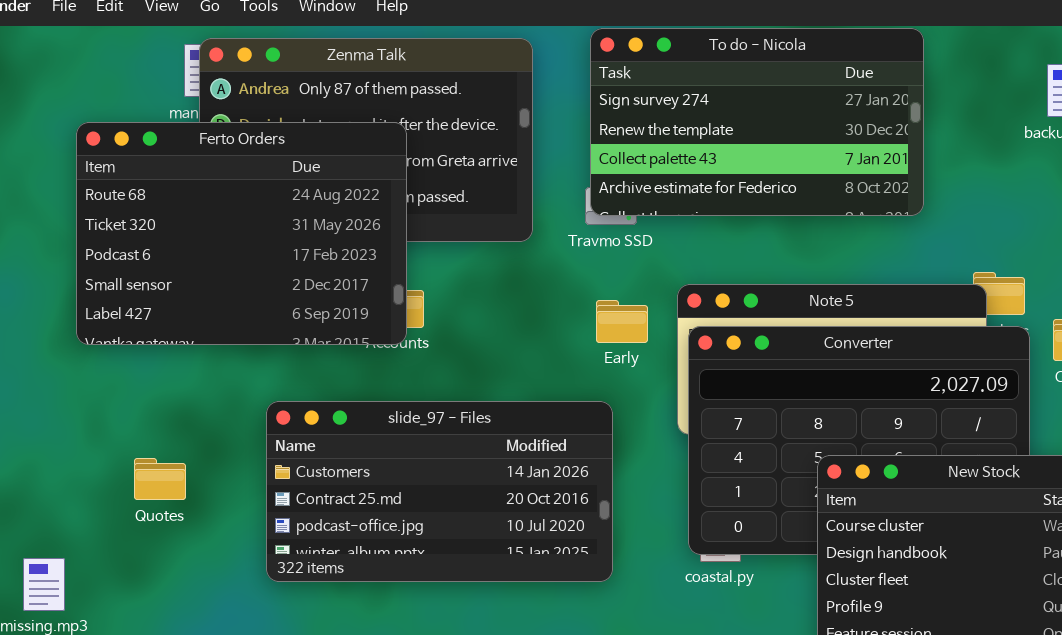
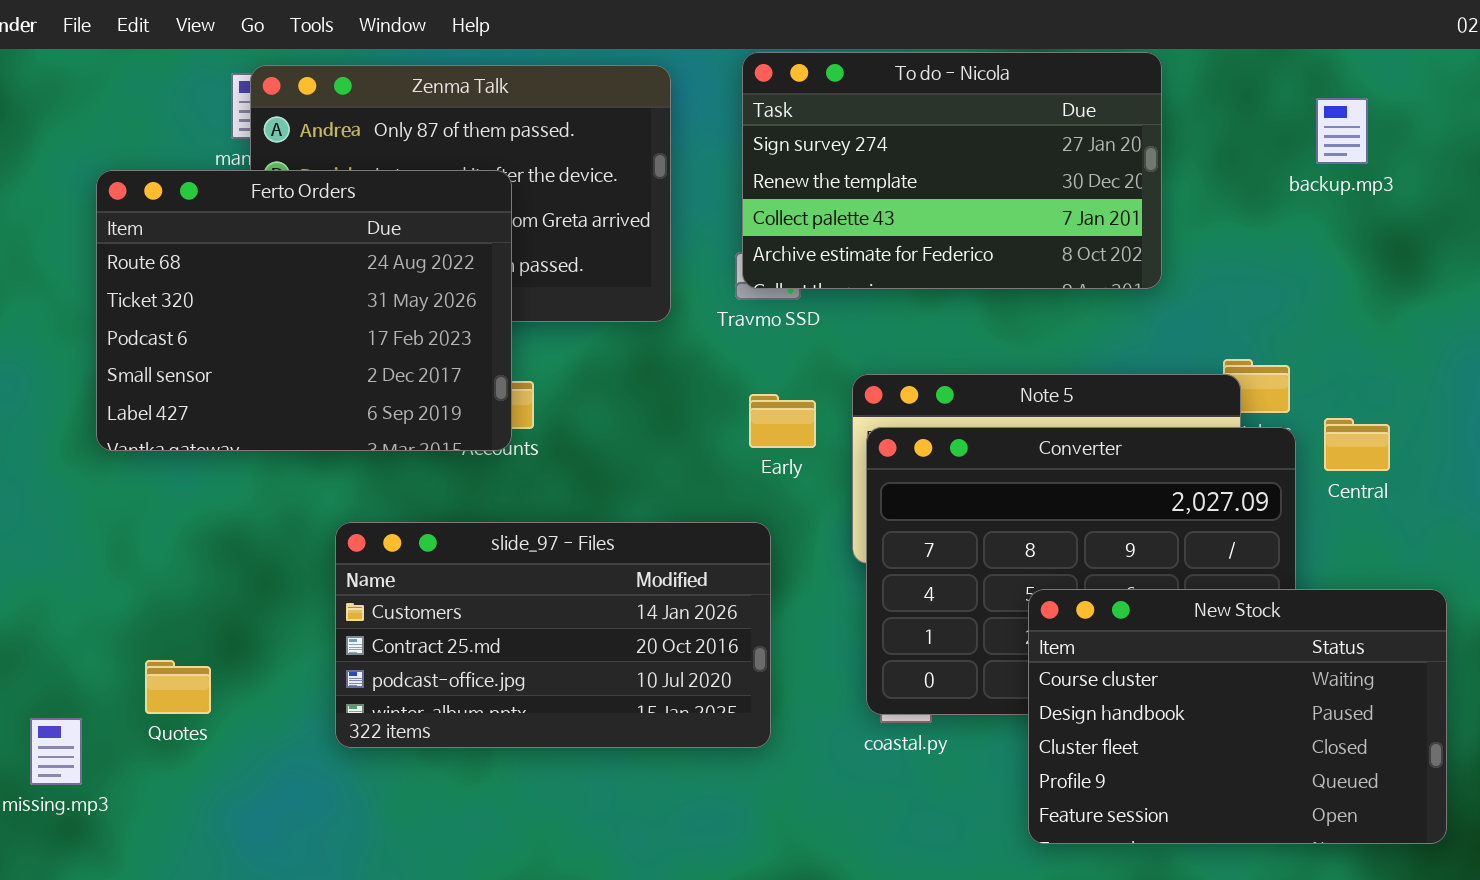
Quotes: [134,458,186,500] -> [145,660,211,714], moved

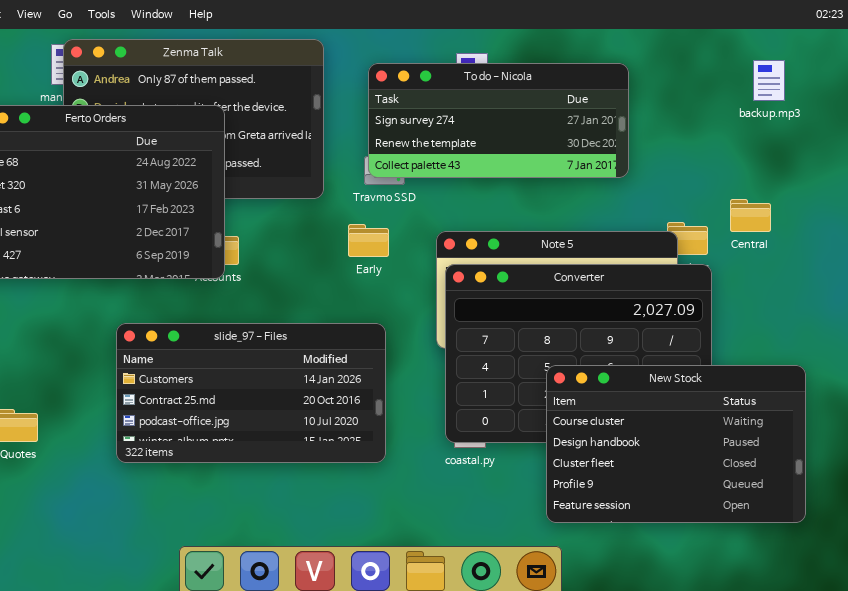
To do - Nicola: [742,52,1162,289] -> [368,63,629,178], resized
backup.mp3: [1316,98,1368,164] -> [753,60,785,101], moved
Early: [749,394,816,448] -> [348,224,389,257], moved
Central: [1324,418,1390,471] -> [730,199,771,232], moved

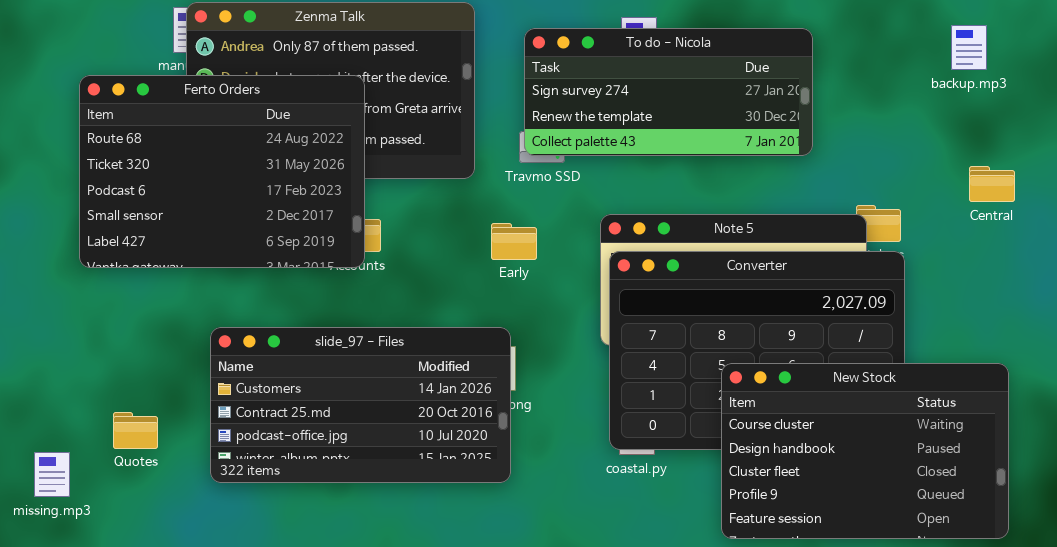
Central: [730,199,771,232] -> [969,166,1015,202], moved
Early: [348,224,389,257] -> [491,223,537,260], moved
slide_97 - Files: [116,323,386,463] -> [210,327,511,483], moved

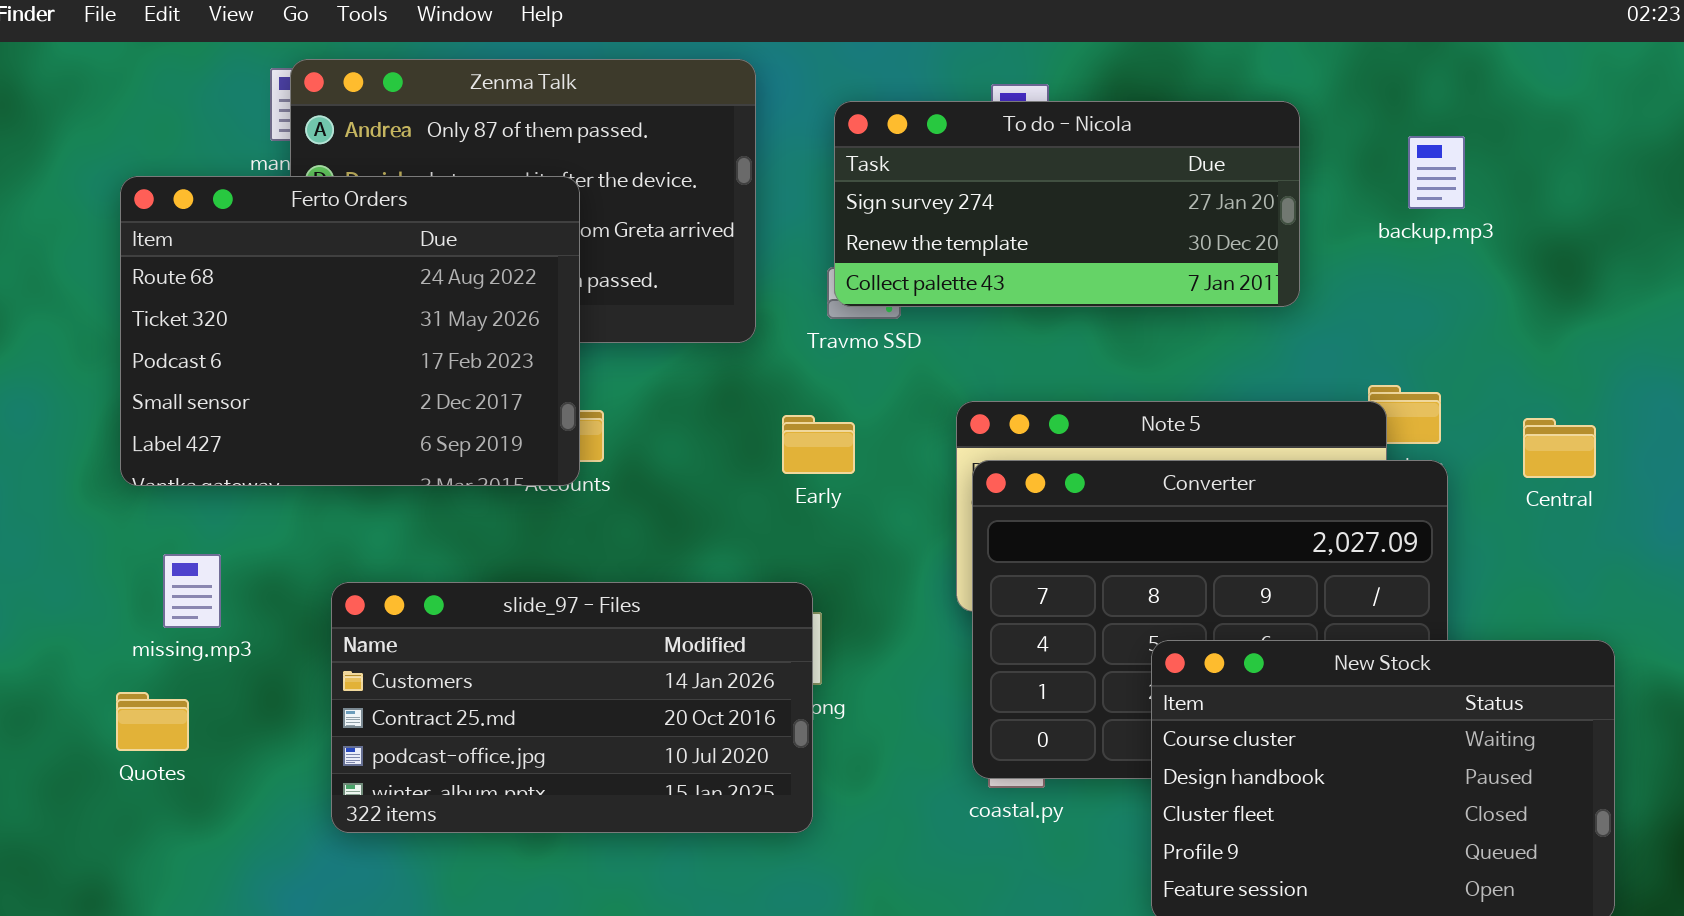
backup.mp3: [951,25,987,70] -> [1408,136,1465,209], moved
Central: [969,166,1015,202] -> [1523,418,1596,478], moved
Quotes: [113,412,158,449] -> [116,692,189,751], moved
missing.mp3: [34,452,70,497] -> [163,554,221,628], moved

